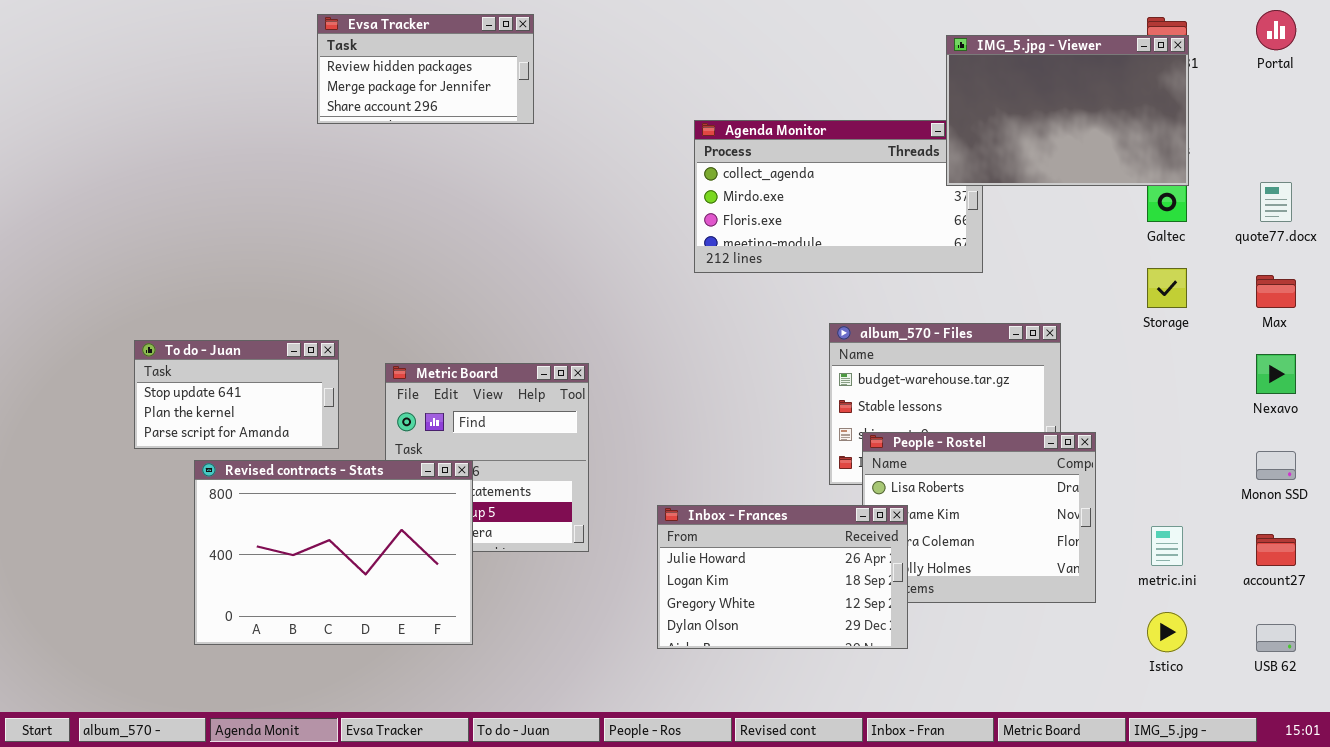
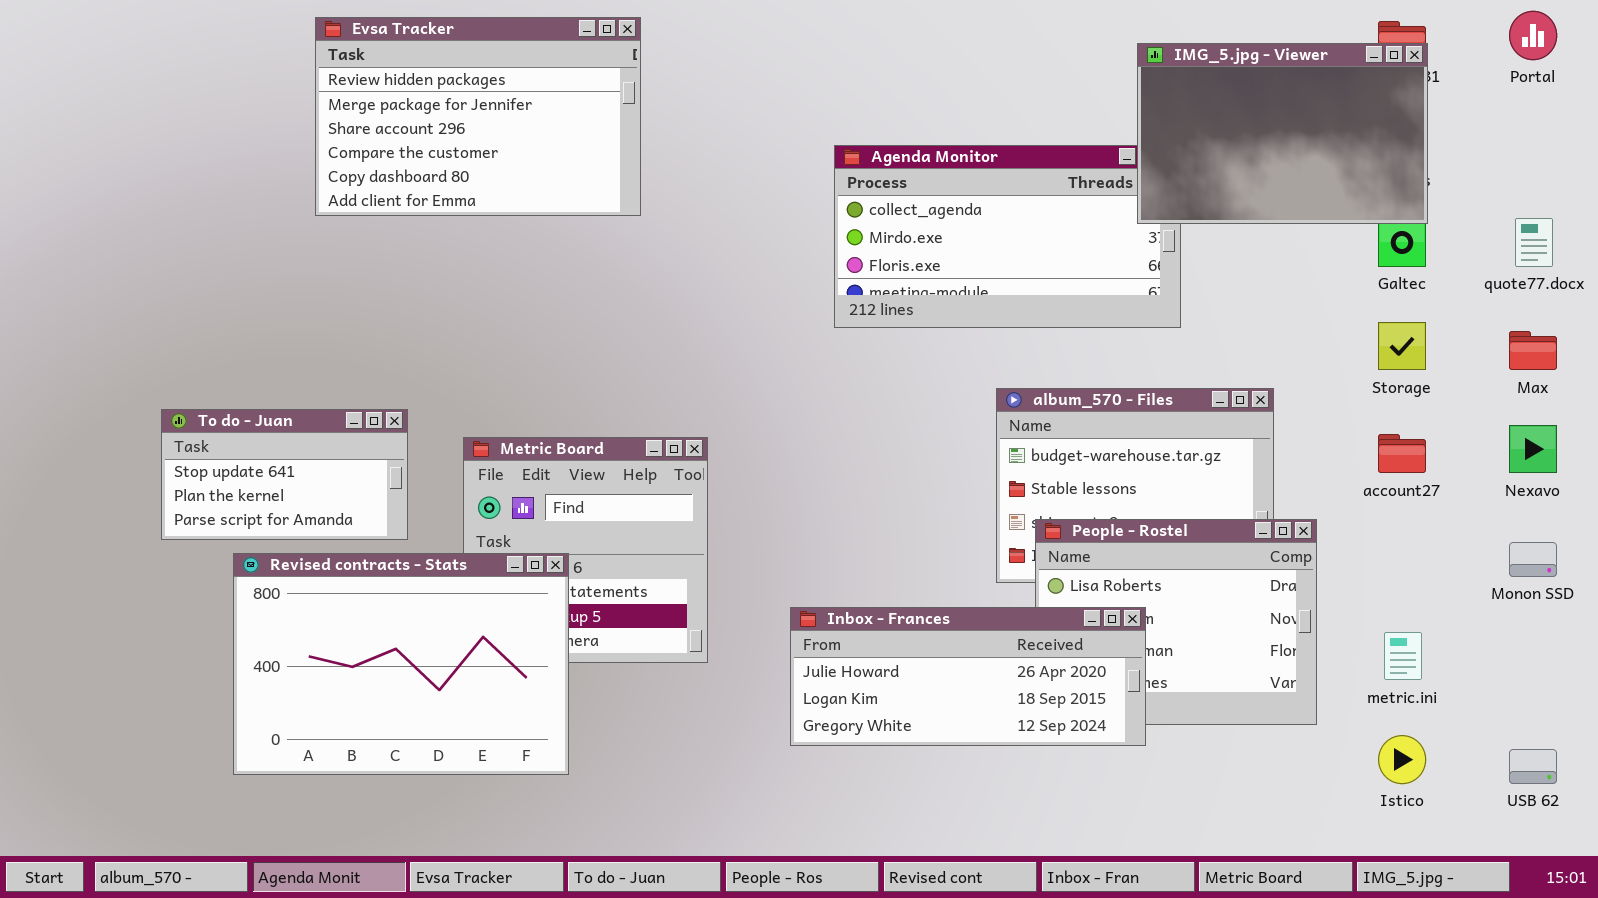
Evsa Tracker: [317,14,534,124] -> [315,17,641,216], resized
Inbox - Frances: [657,505,908,649] -> [790,607,1146,746], resized
account27: [1256,534,1296,566] -> [1378,434,1426,473], moved

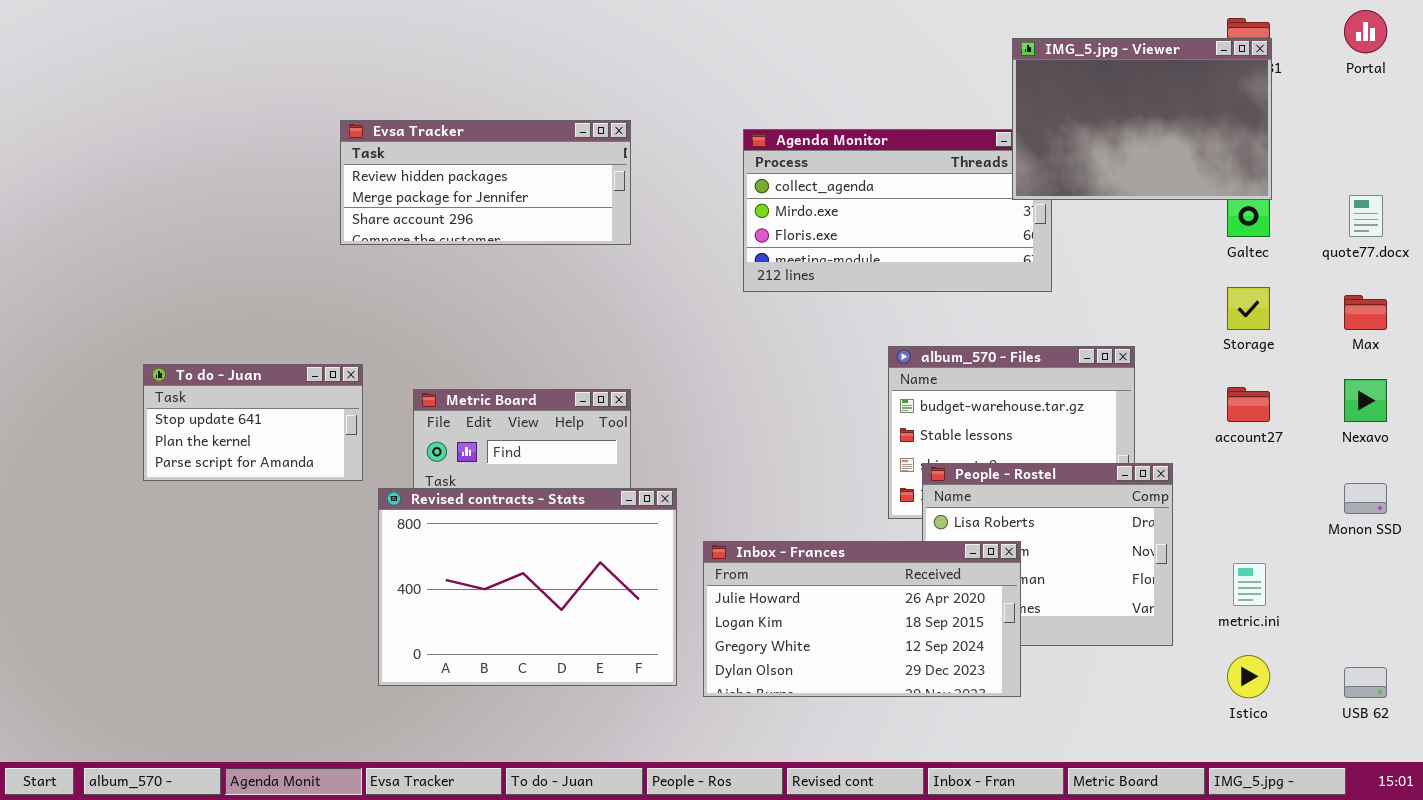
Evsa Tracker: [315,17,641,216] -> [340,120,631,245], moved, resized
Revised contracts - Stats: [233,553,569,775] -> [378,488,677,686], moved
Inbox - Frances: [790,607,1146,746] -> [703,541,1021,697], resized

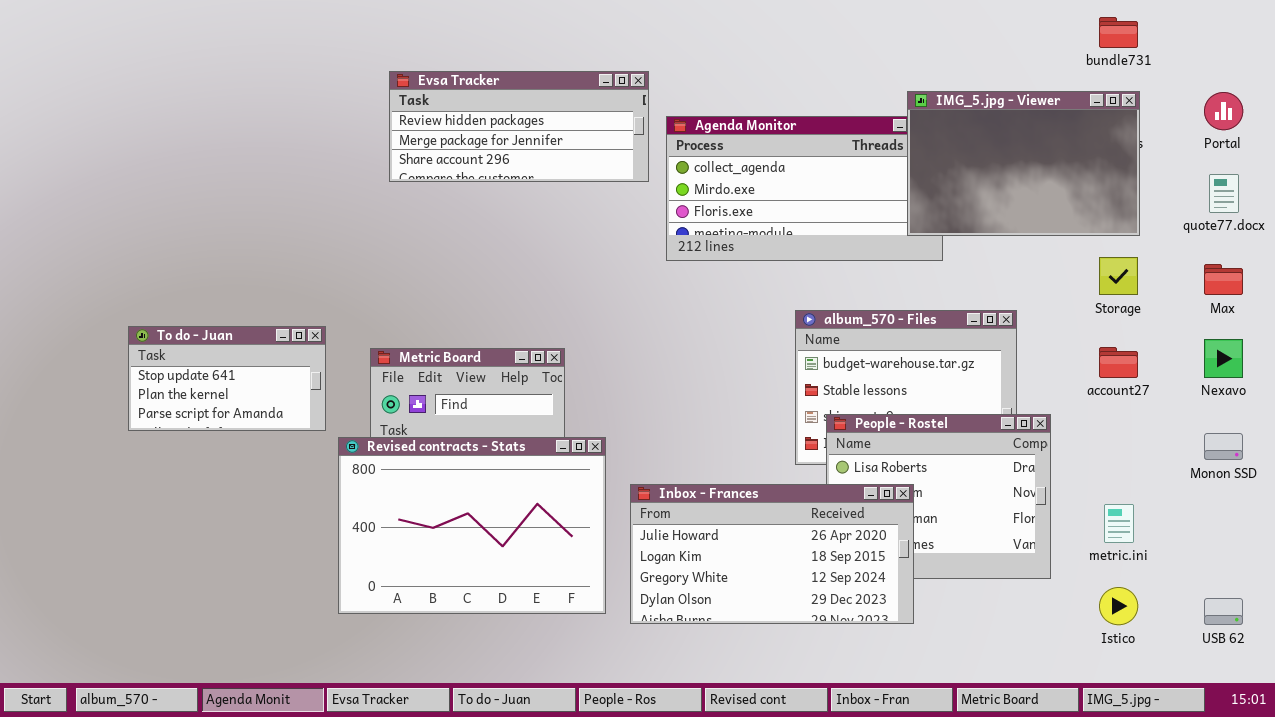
Portal: [1344,10,1387,53] -> [1204,92,1243,130], moved
IMG_5.jpg - Viewer: [1012,38,1272,200] -> [907,91,1140,236], moved
Evsa Tracker: [340,120,631,245] -> [389,71,649,182], moved

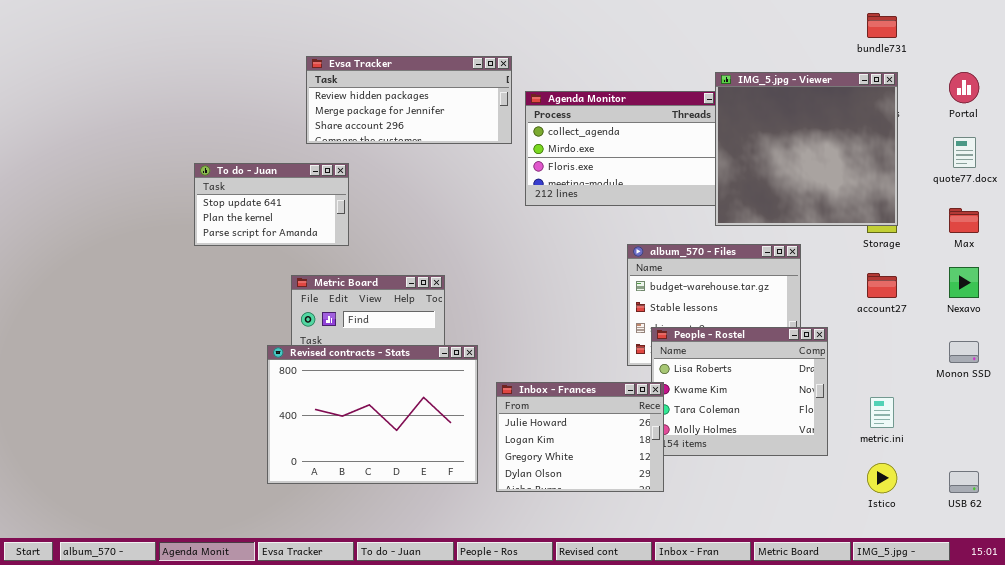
IMG_5.jpg - Viewer: [907,91,1140,236] -> [715,72,898,226], resized
To do - Juan: [128,326,326,431] -> [194,163,349,246], moved
Inbox - Frances: [630,484,914,624] -> [496,382,664,492], resized

